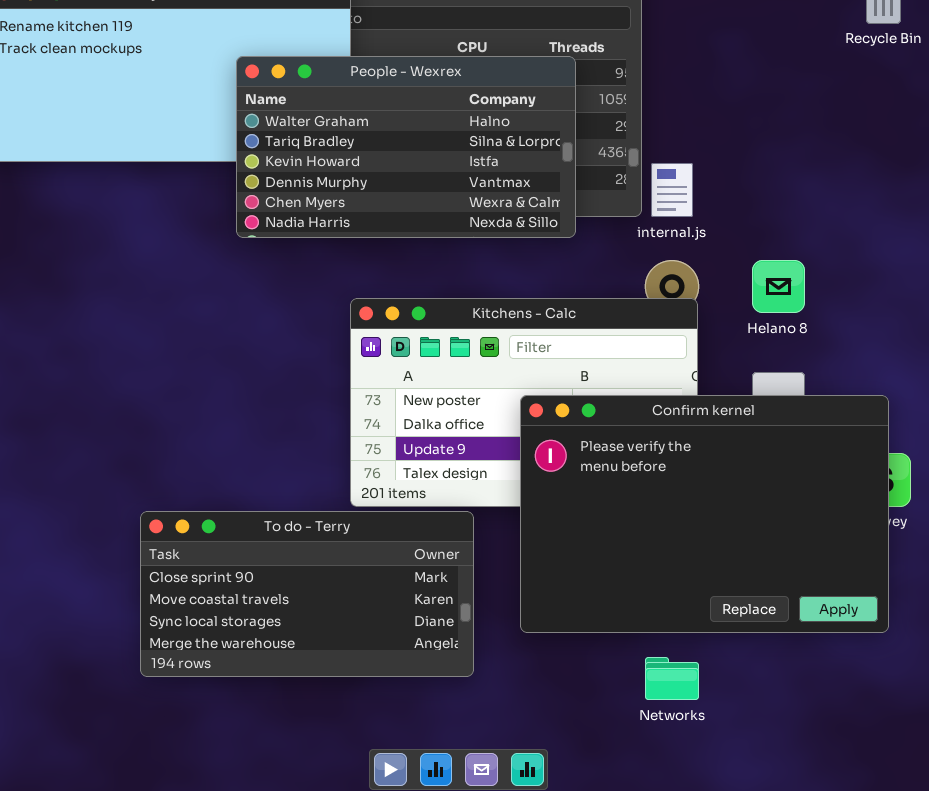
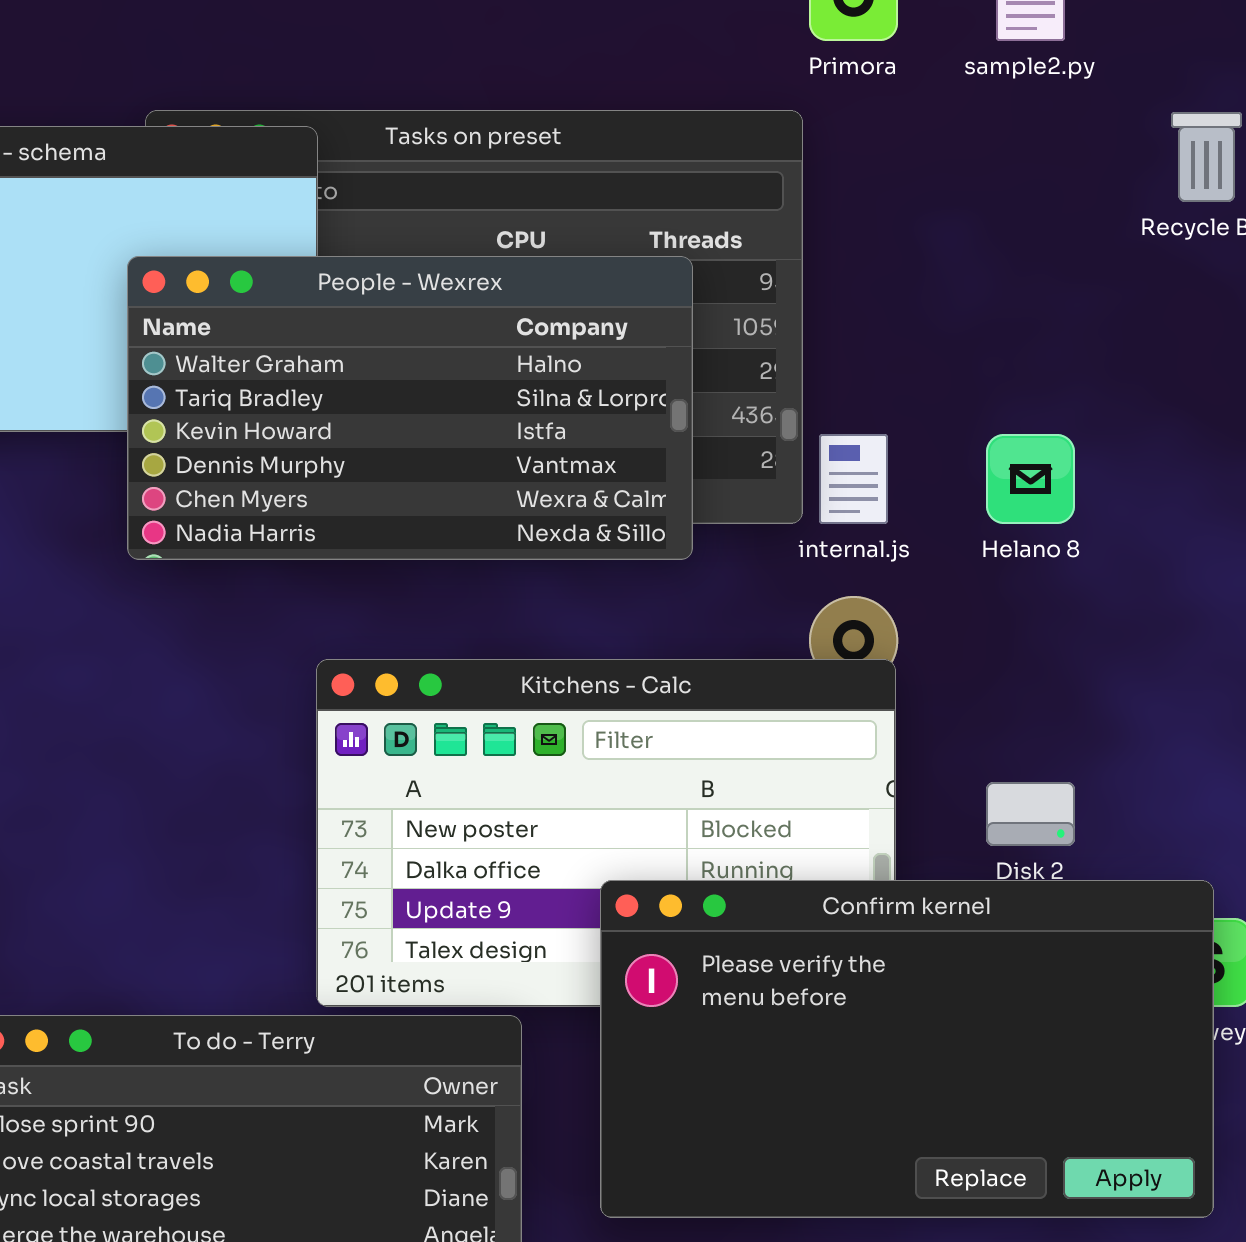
Helano 8: [752,260,805,313] -> [986,434,1075,524], moved
Confirm kernel: [520,395,889,633] -> [600,880,1214,1218], resized

